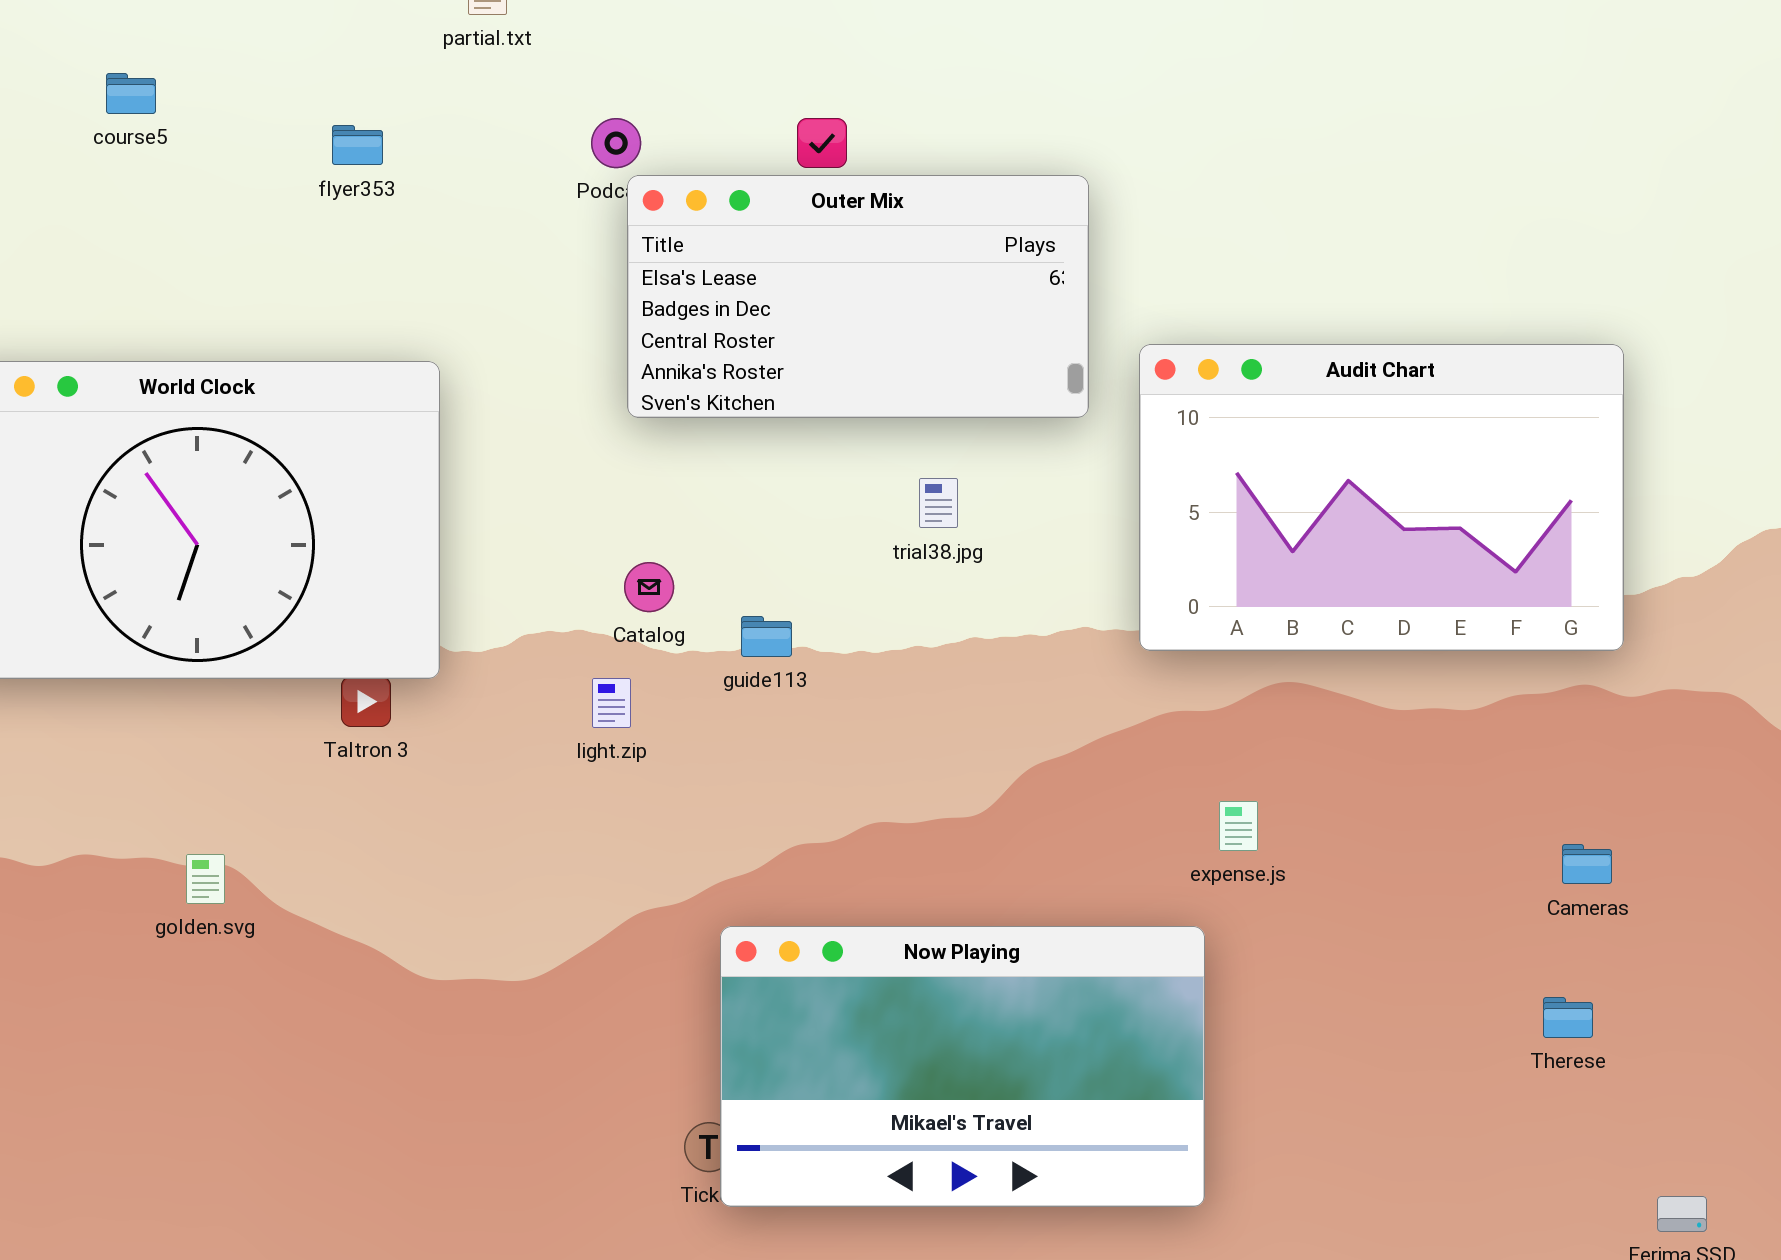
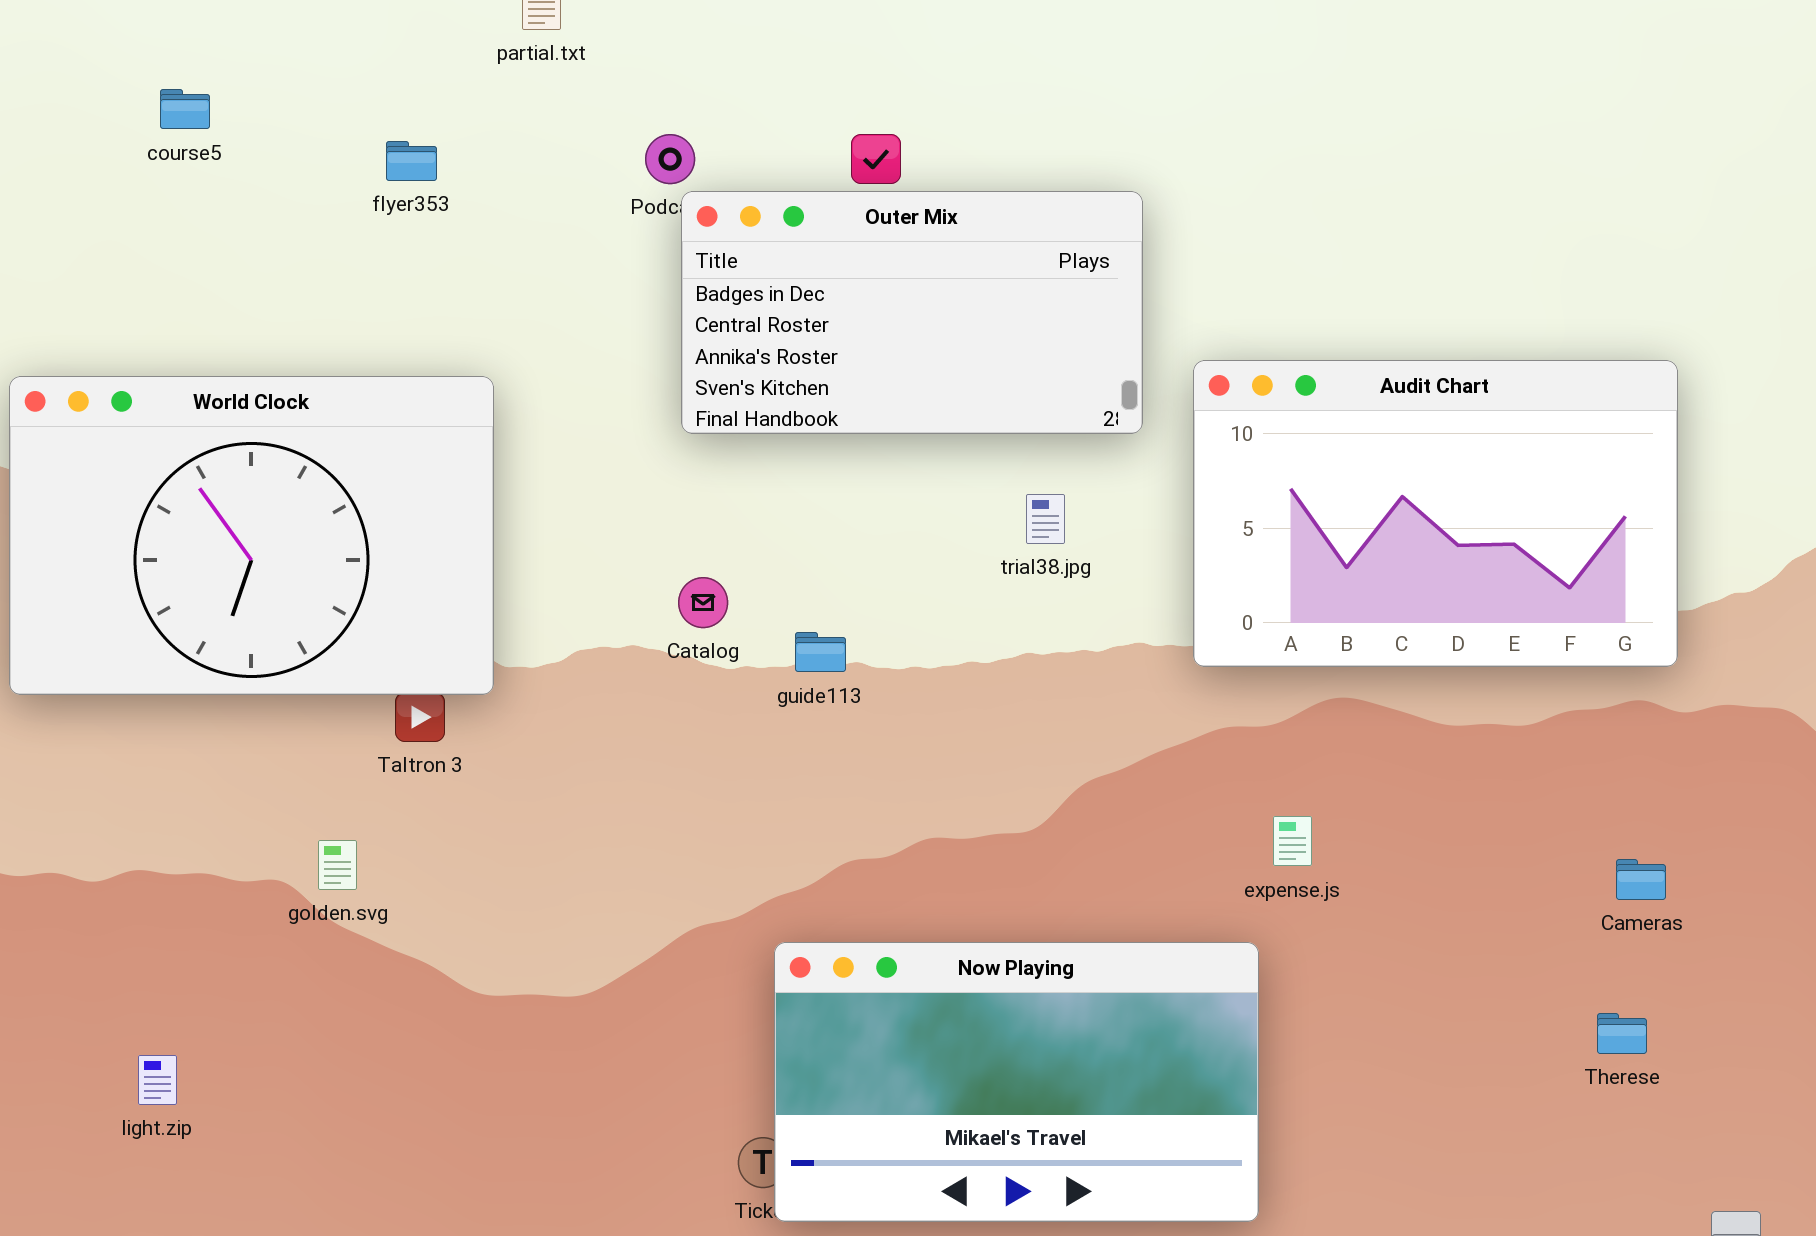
Outer Mix: [627,175,1089,418] -> [681,191,1143,434], scrolled down 1 row
trial38.jpg: [919,478,958,528] -> [1026,494,1065,544], moved
light.zip: [592,678,631,728] -> [138,1055,177,1105], moved
golden.svg: [186,854,225,904] -> [318,840,357,890], moved

